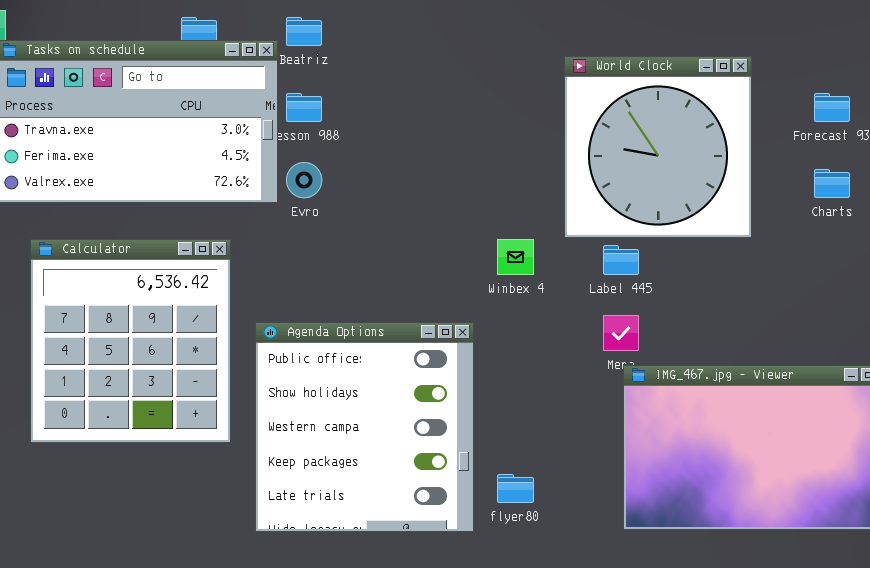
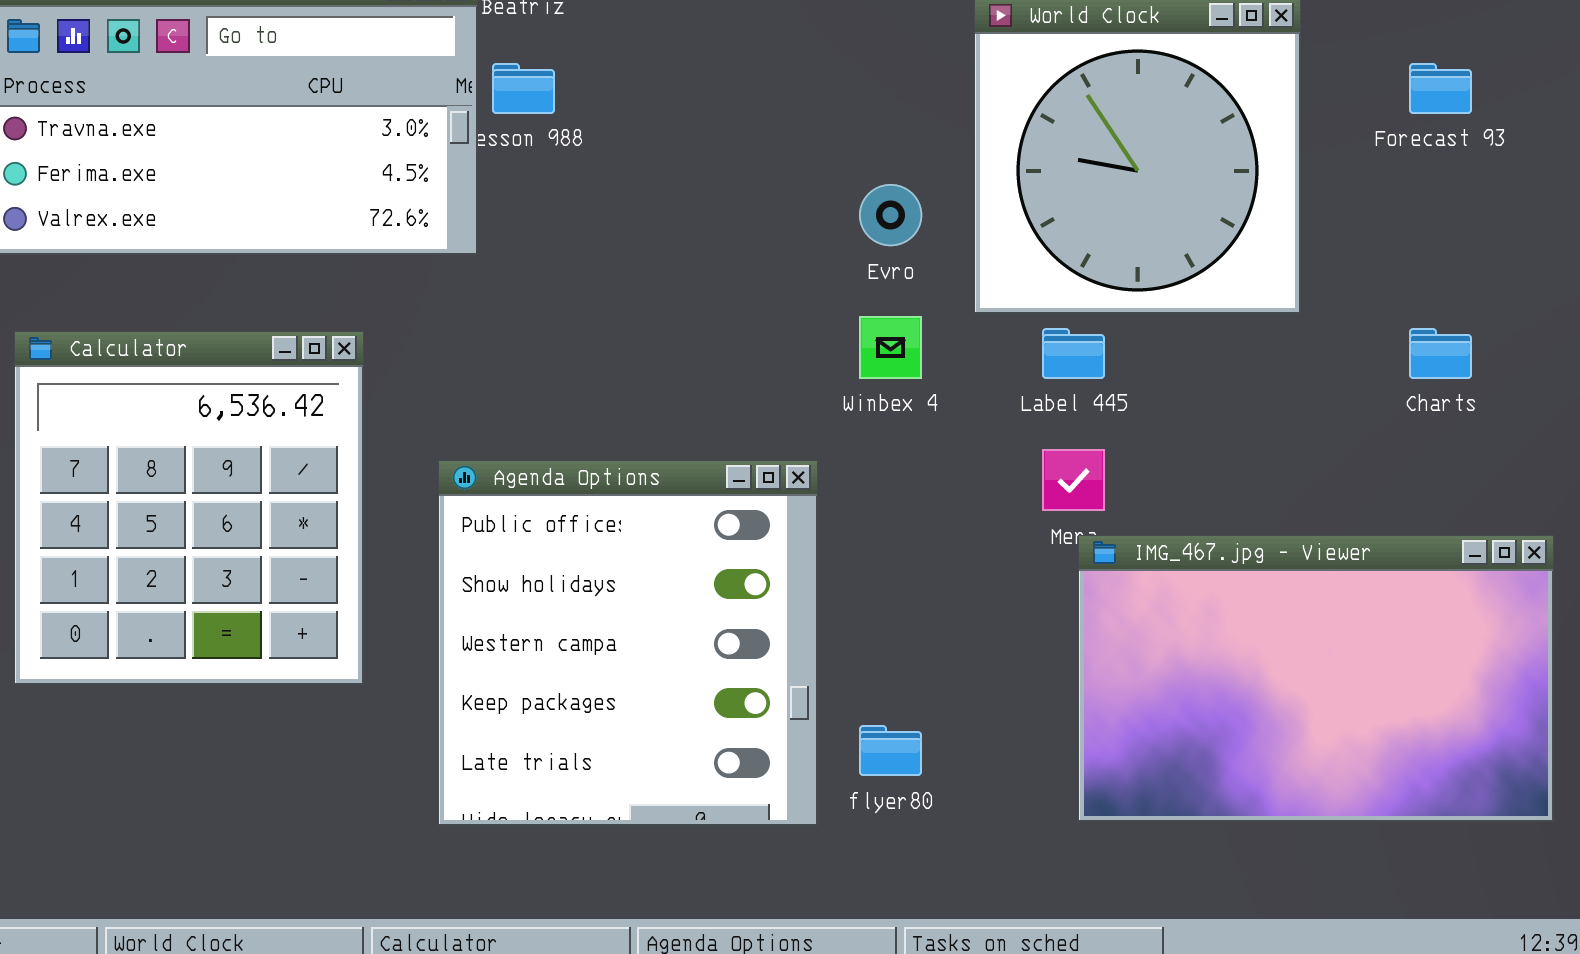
Evro: [286,162,322,198] -> [859,184,922,246], moved
Charts: [814,169,850,198] -> [1409,328,1472,379], moved
Calculator: [30,239,231,443] -> [14,331,364,685], moved

